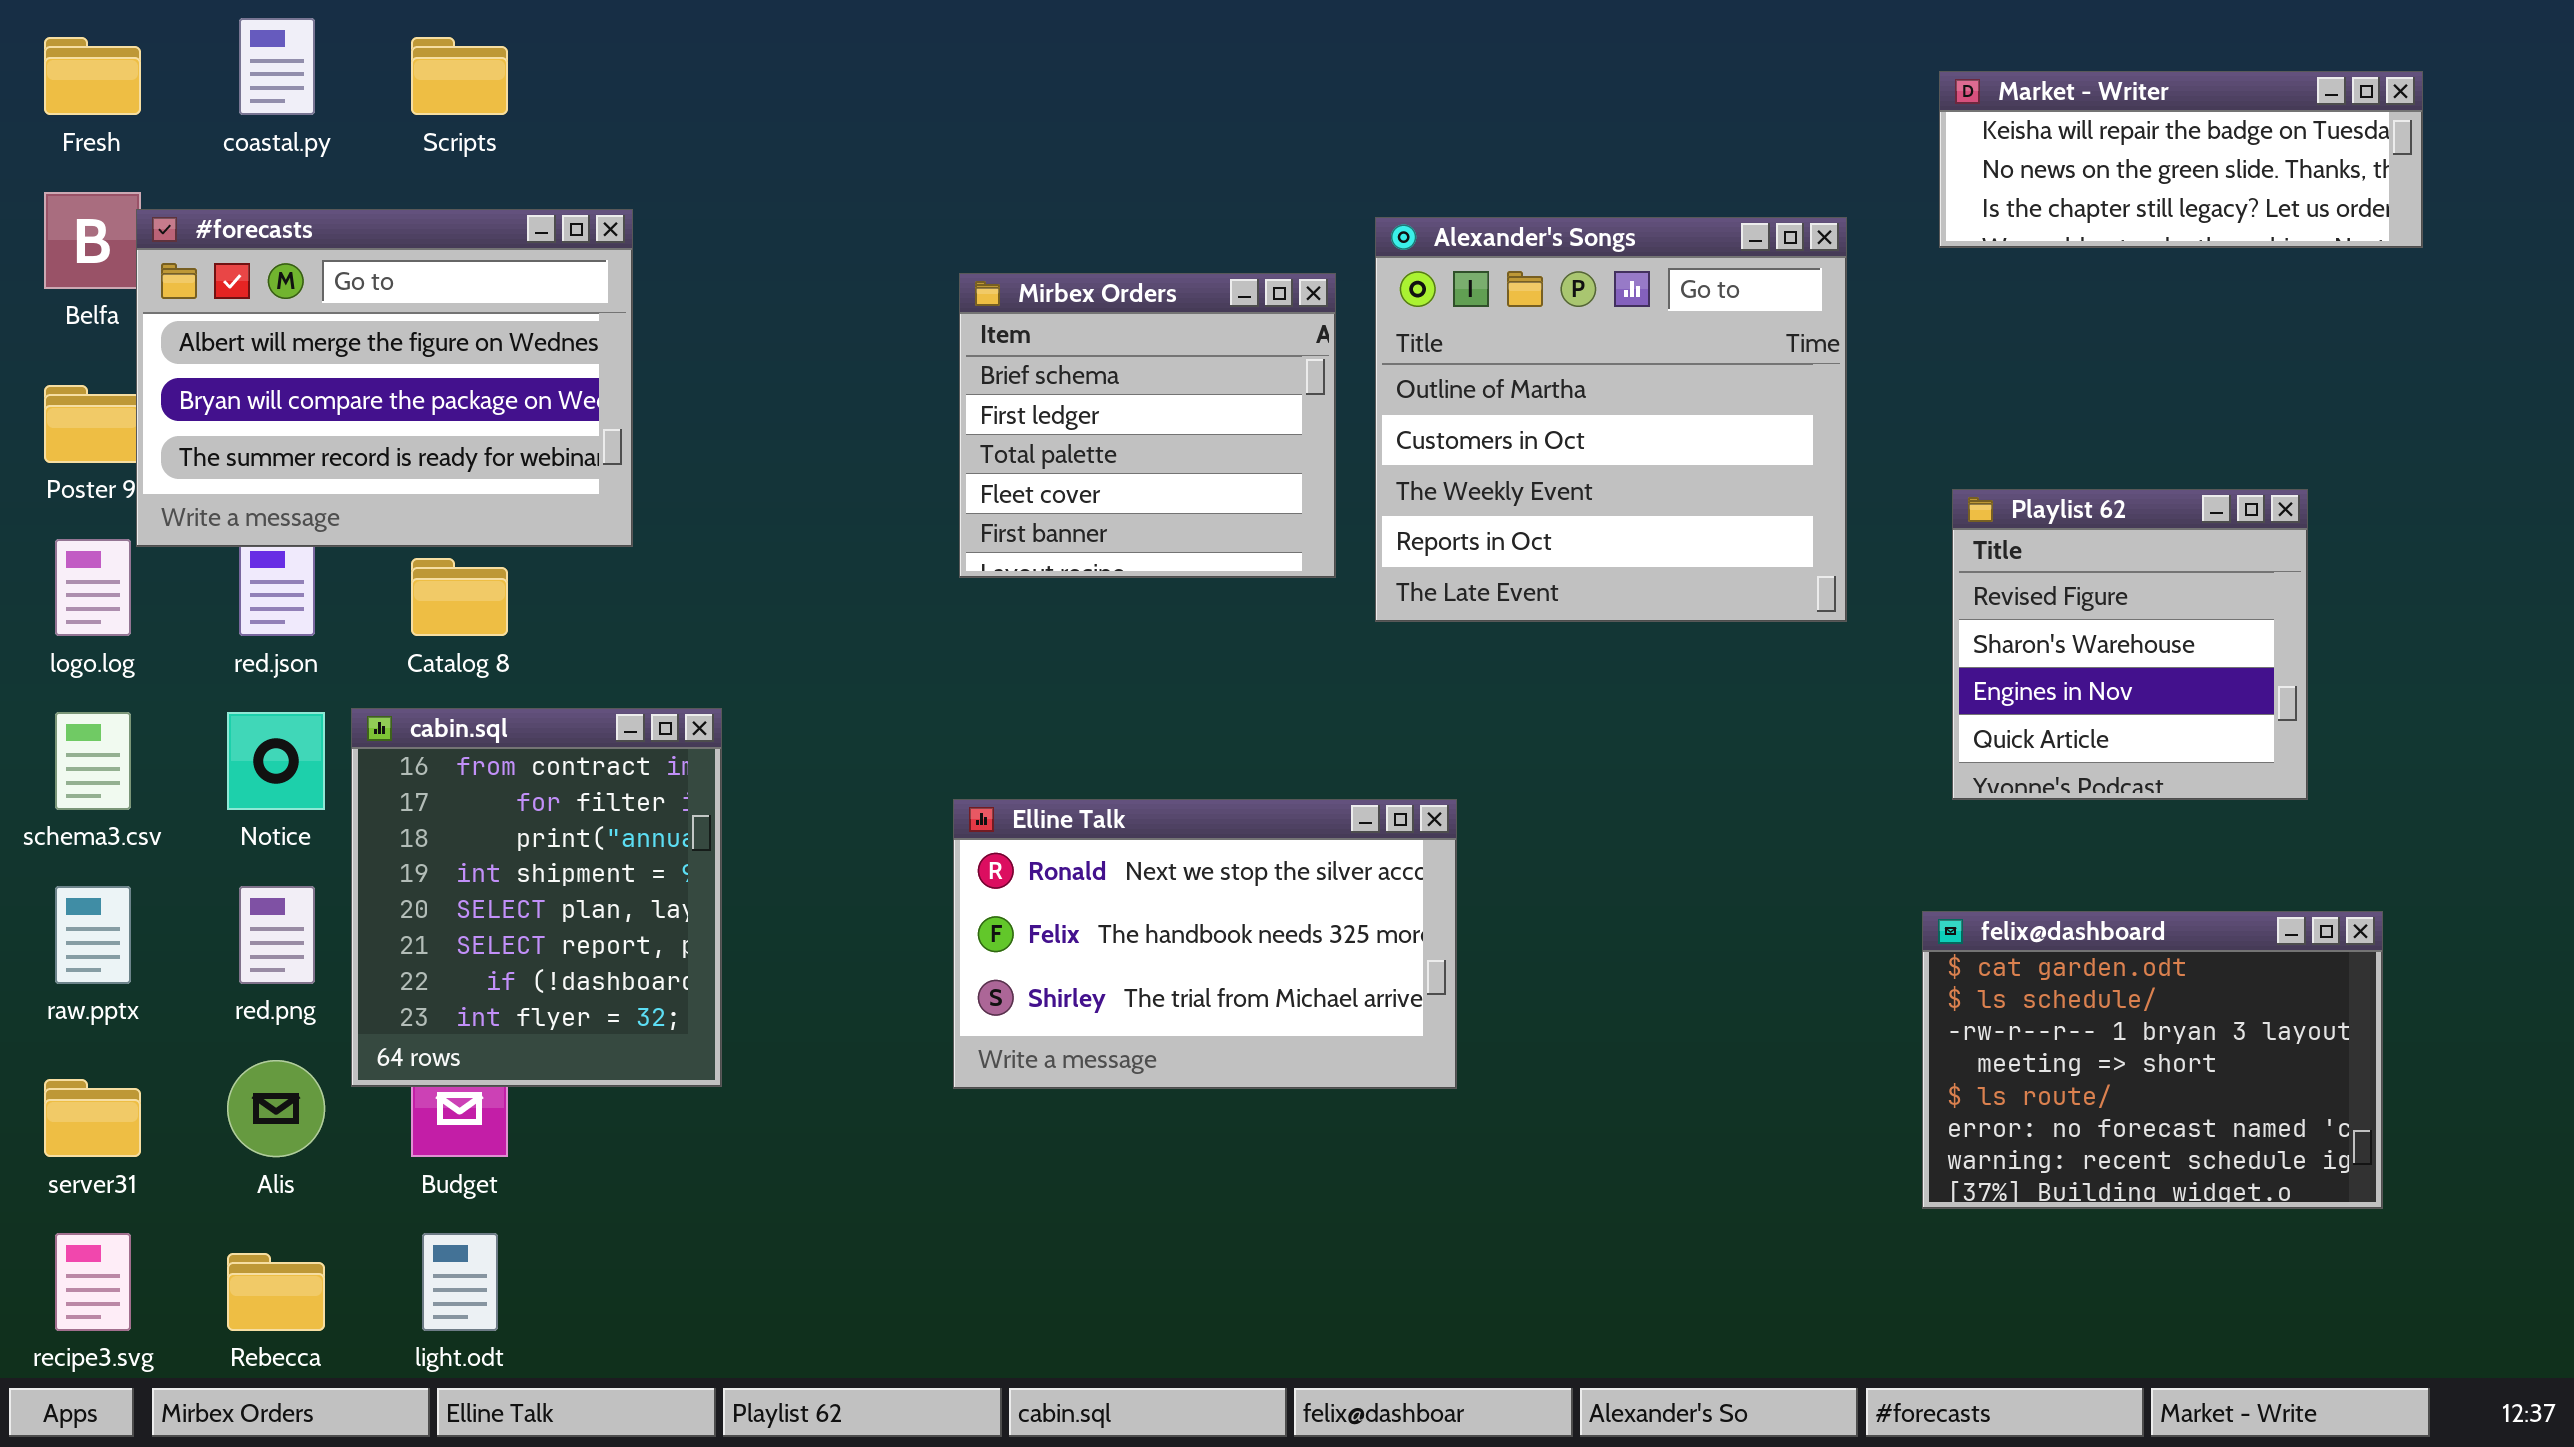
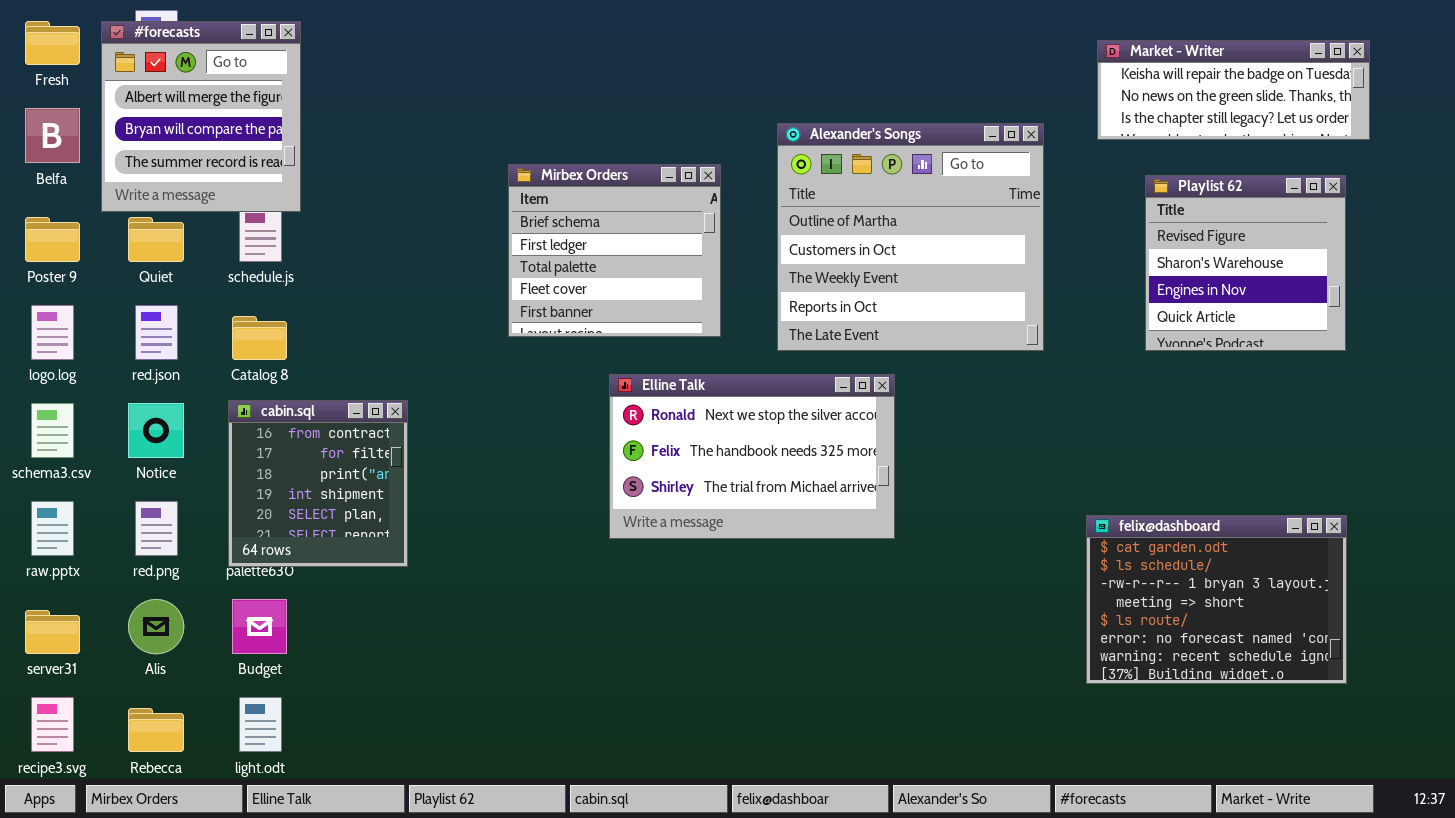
#forecasts: [136,209,633,547] -> [101,21,301,212], moved, resized
Mirbex Orders: [959,273,1336,578] -> [508,164,721,337], moved
Playlist 62: [1952,489,2308,800] -> [1145,175,1346,351], moved
cabin.sql: [351,708,722,1087] -> [228,400,408,567], resized
Elline Talk: [953,799,1457,1089] -> [609,374,895,539], moved

